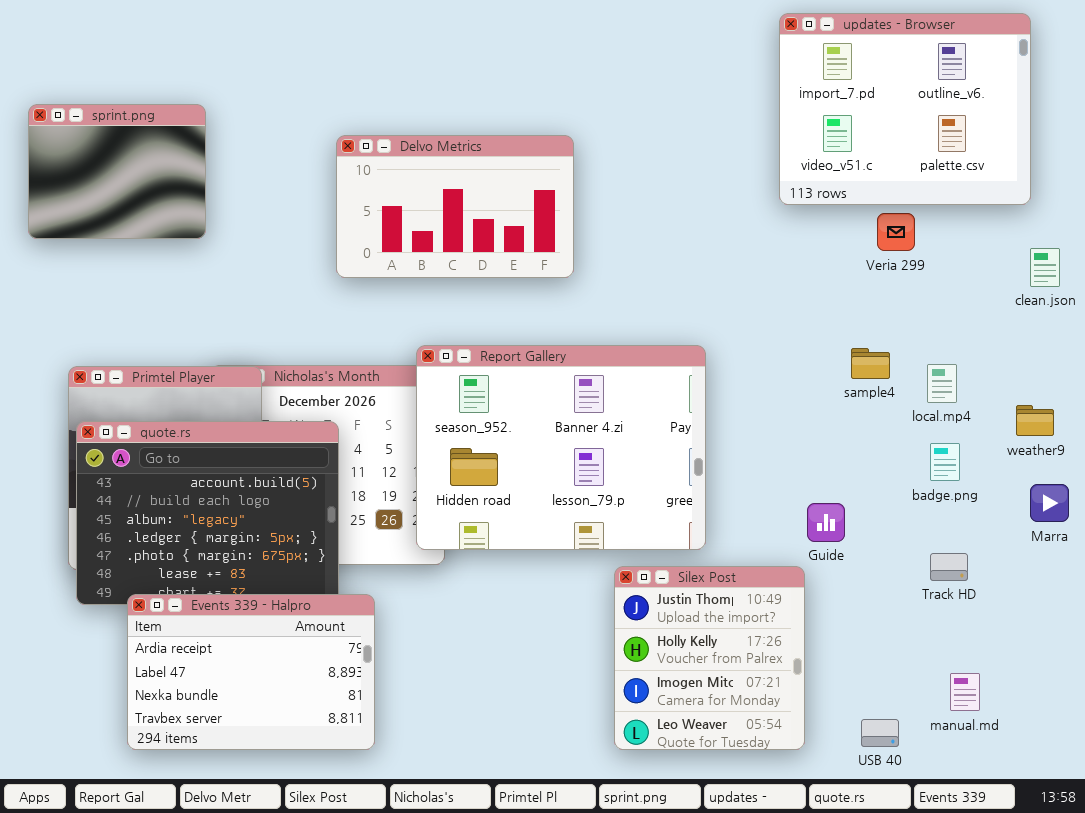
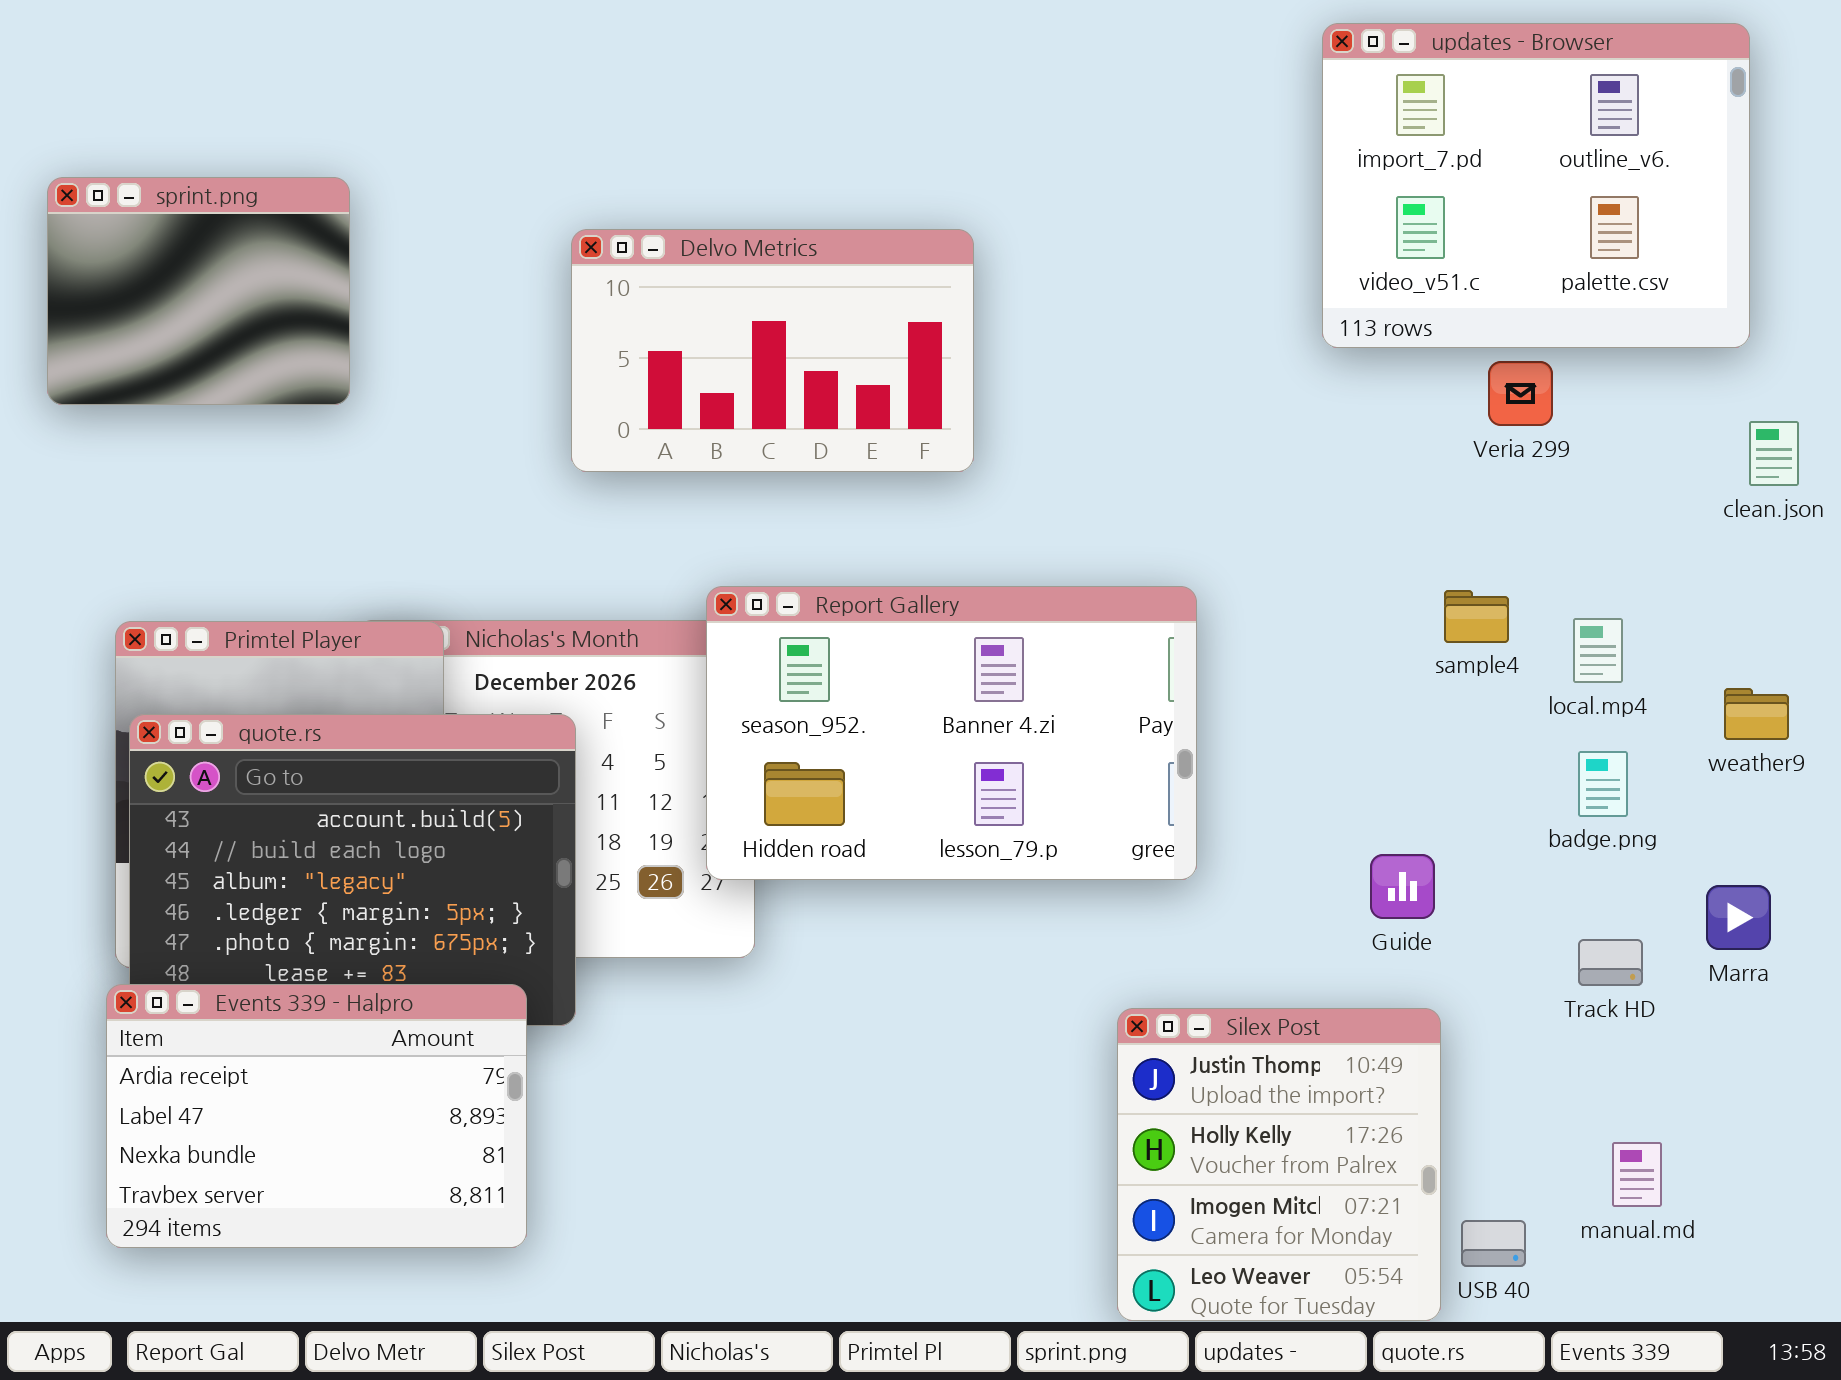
Report Gallery: [416,345,706,550] -> [706,586,1197,880], resized
Marra: [1030,484,1069,522] -> [1706,885,1771,950], moved
Silex Post: [614,566,805,750] -> [1117,1008,1441,1321], moved
Events 339 - Halpro: [127,594,375,750] -> [106,984,527,1248], moved

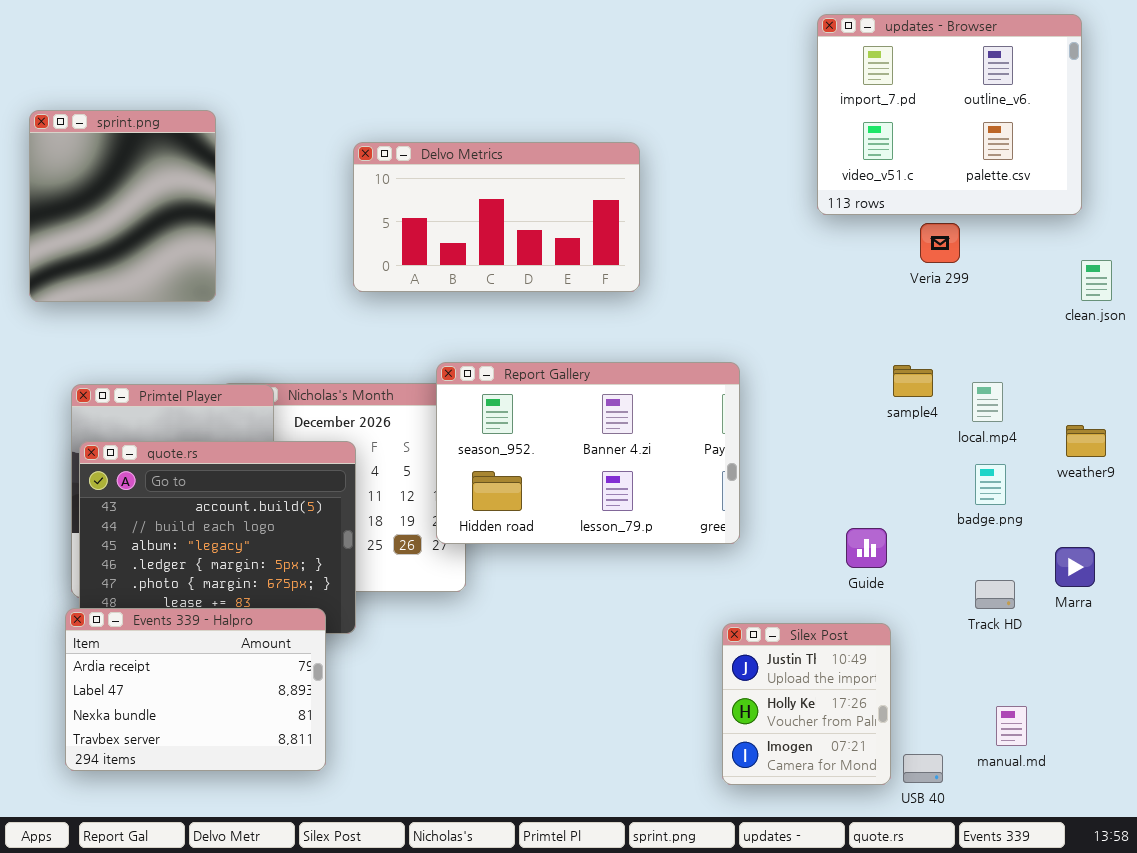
sprint.png: [47,177,350,405] -> [29,110,216,302], resized
Delvo Metrics: [571,229,974,472] -> [353,142,640,292], resized
Silex Post: [1117,1008,1441,1321] -> [722,623,891,785], resized

